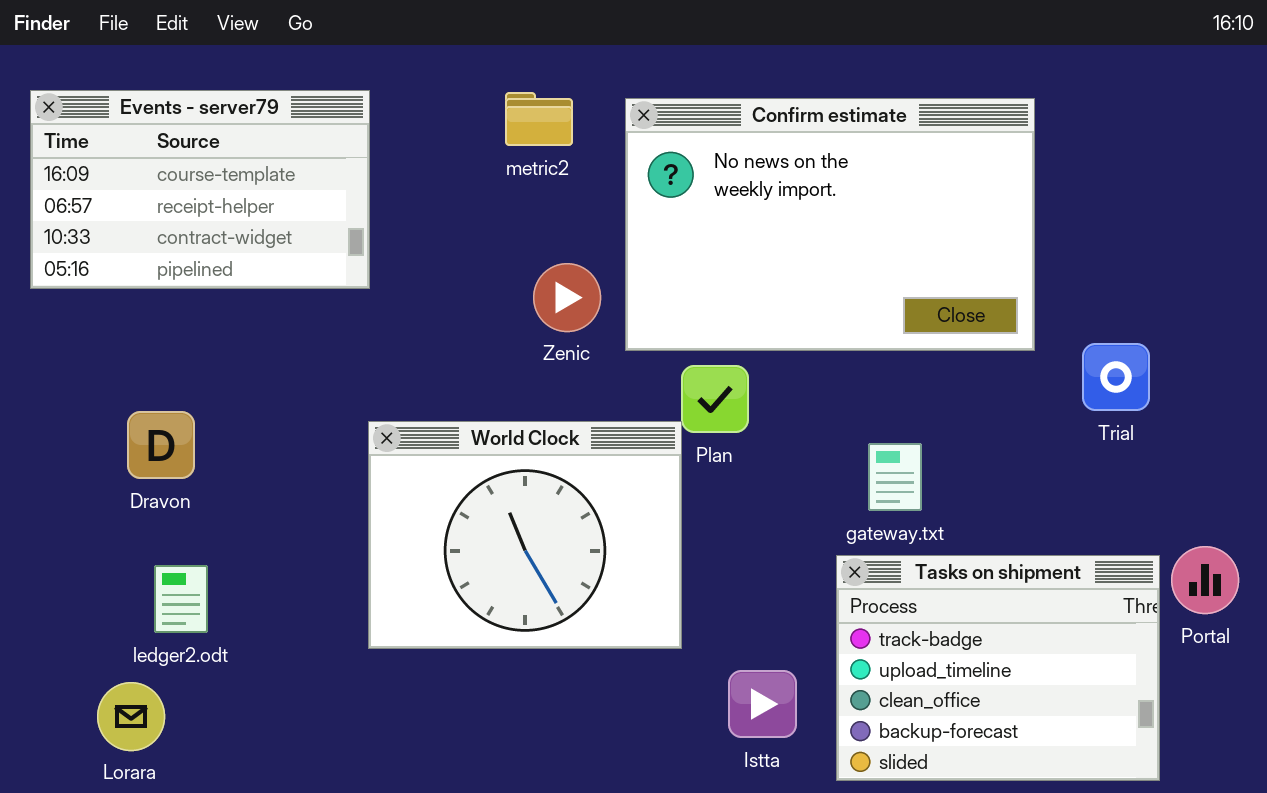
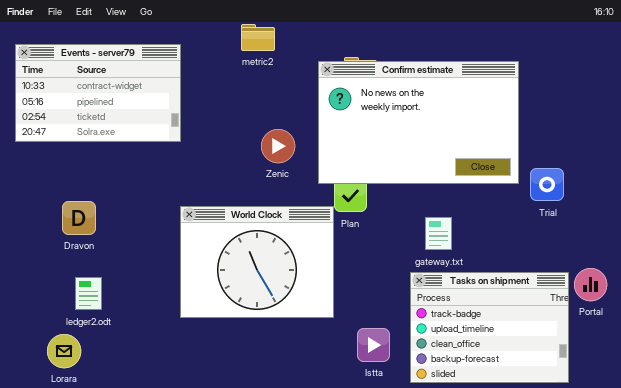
Events - server79: [30,90,370,289] -> [15,44,181,142], scrolled down 2 rows
metric2: [505,92,573,146] -> [241,24,275,51], moved
Confirm estimate: [625,98,1035,351] -> [318,61,519,184], moved

